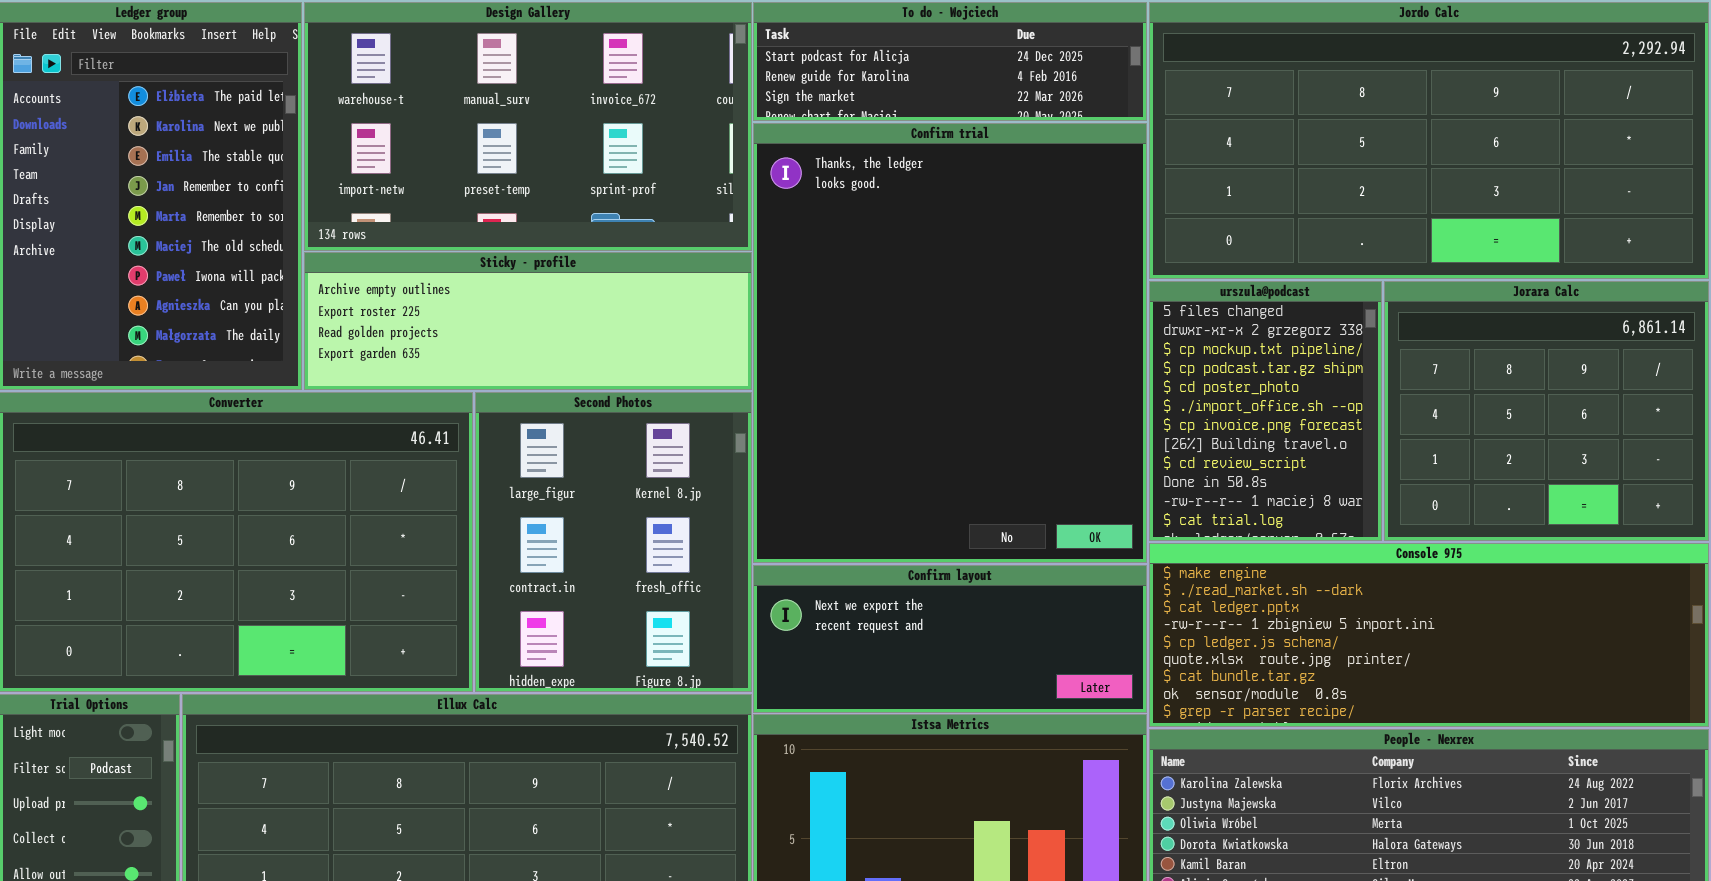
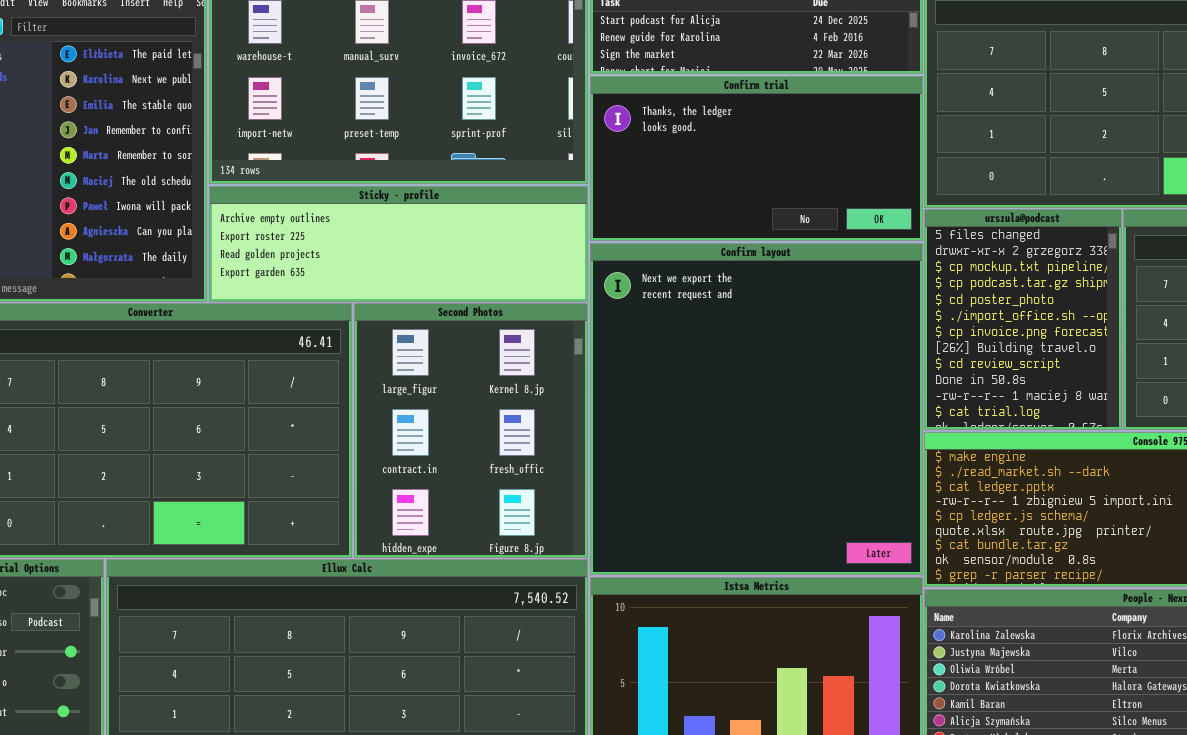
Confirm trial: [753,123,1147,563] -> [590,76,923,241], resized
Confirm layout: [753,565,1147,713] -> [590,243,923,575], resized

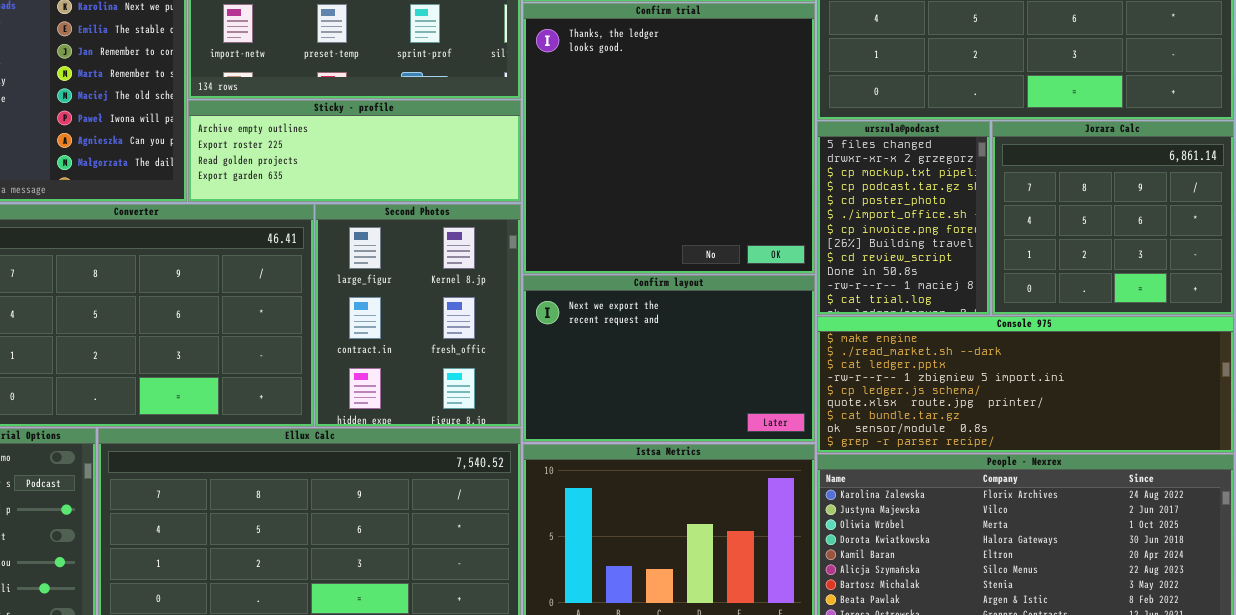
Confirm trial: [590,76,923,241] -> [523,3,815,274], resized
Confirm layout: [590,243,923,575] -> [523,275,815,442], resized

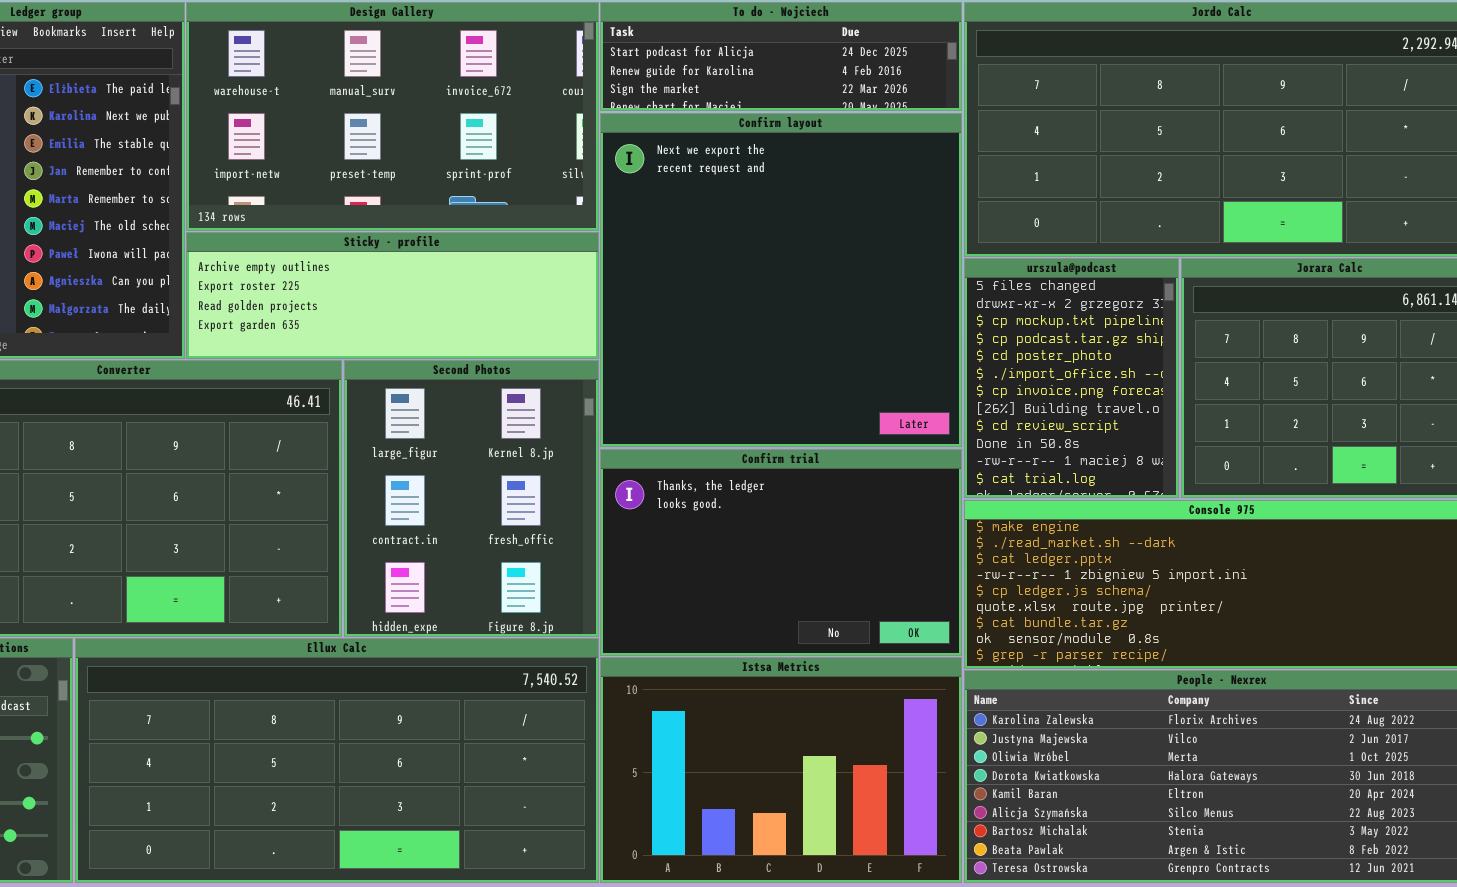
Confirm trial: [523,3,815,274] -> [600,449,962,656], moved, resized
Confirm layout: [523,275,815,442] -> [600,113,962,447], moved, resized

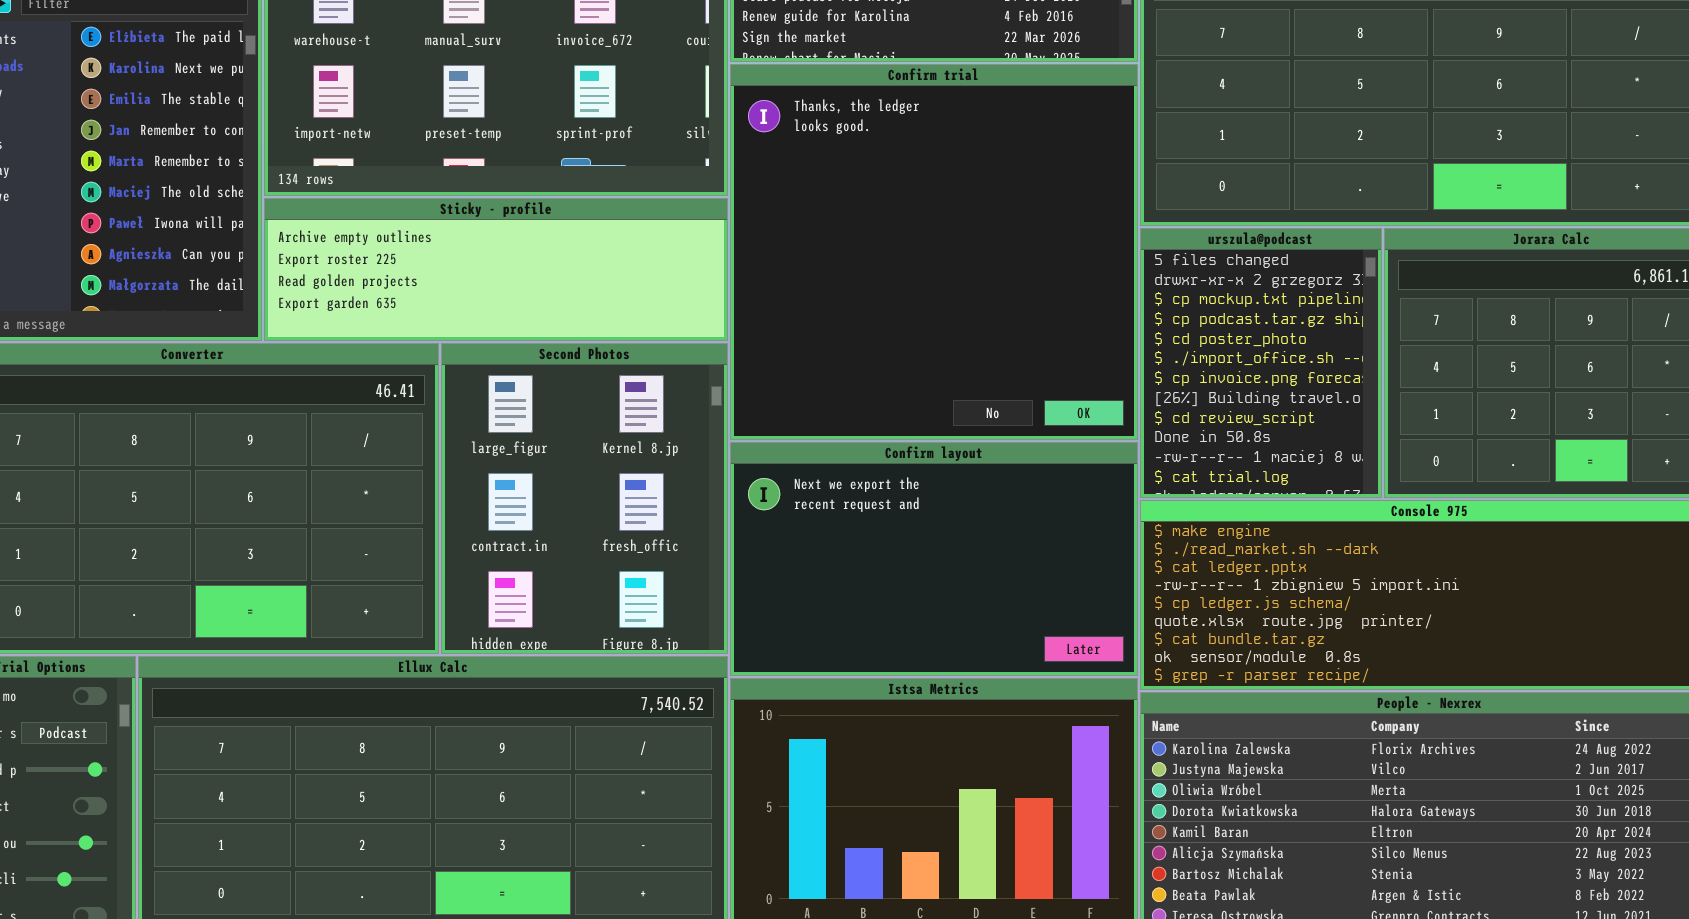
Confirm layout: [600,113,962,447] -> [730,442,1138,676], moved, resized
Confirm trial: [600,449,962,656] -> [730,64,1138,440], moved, resized

